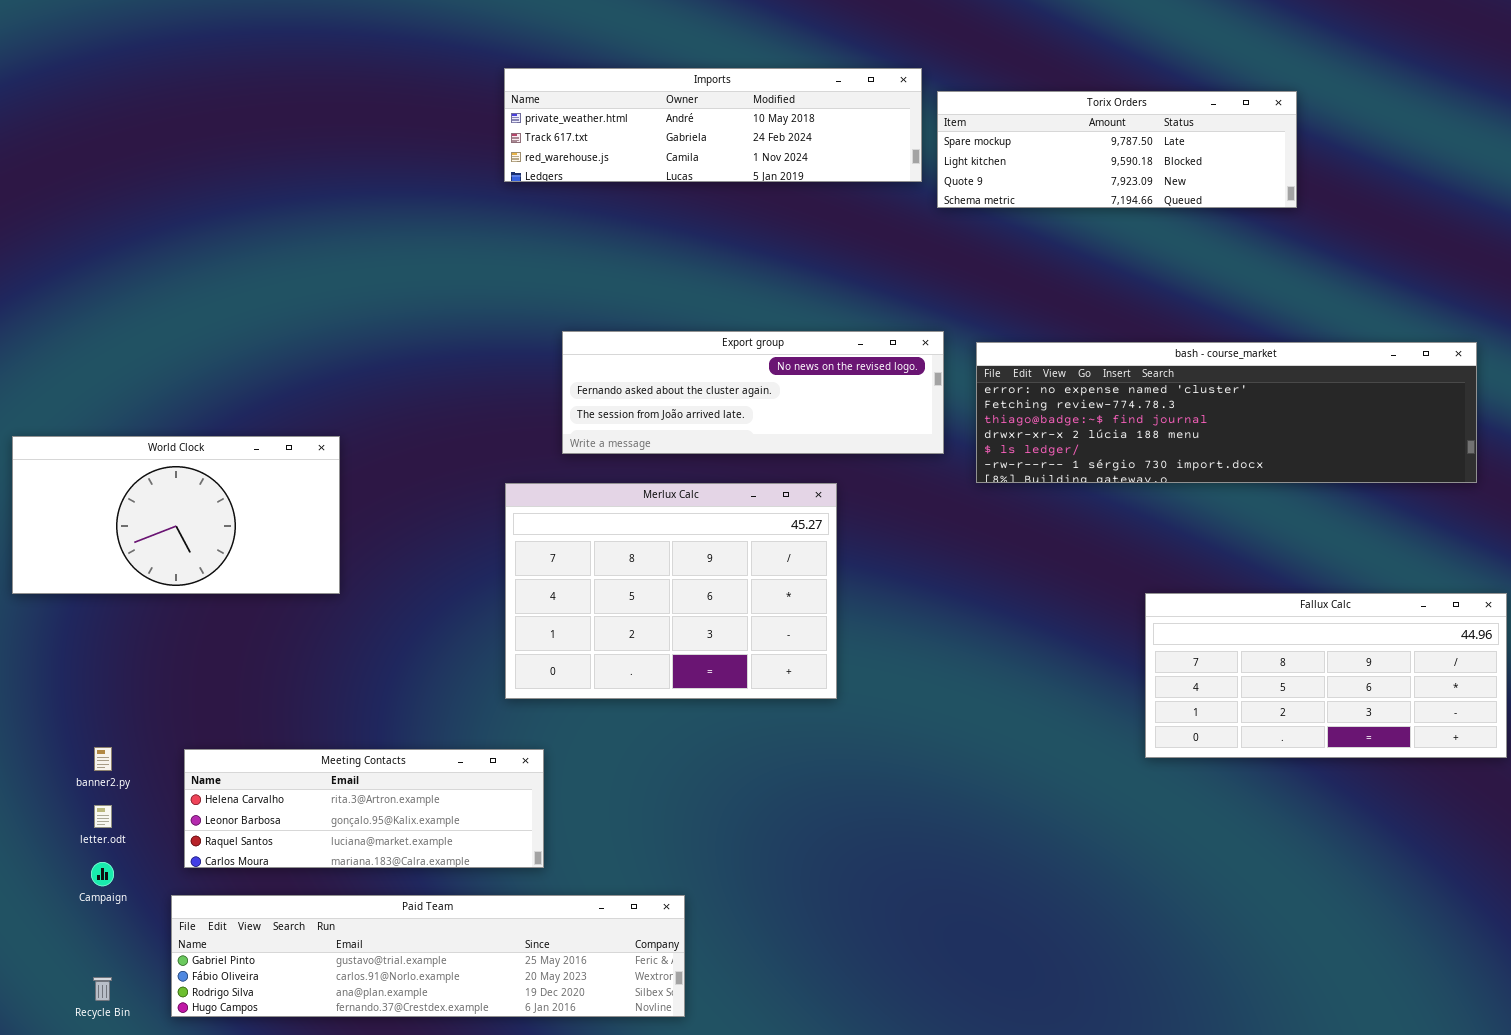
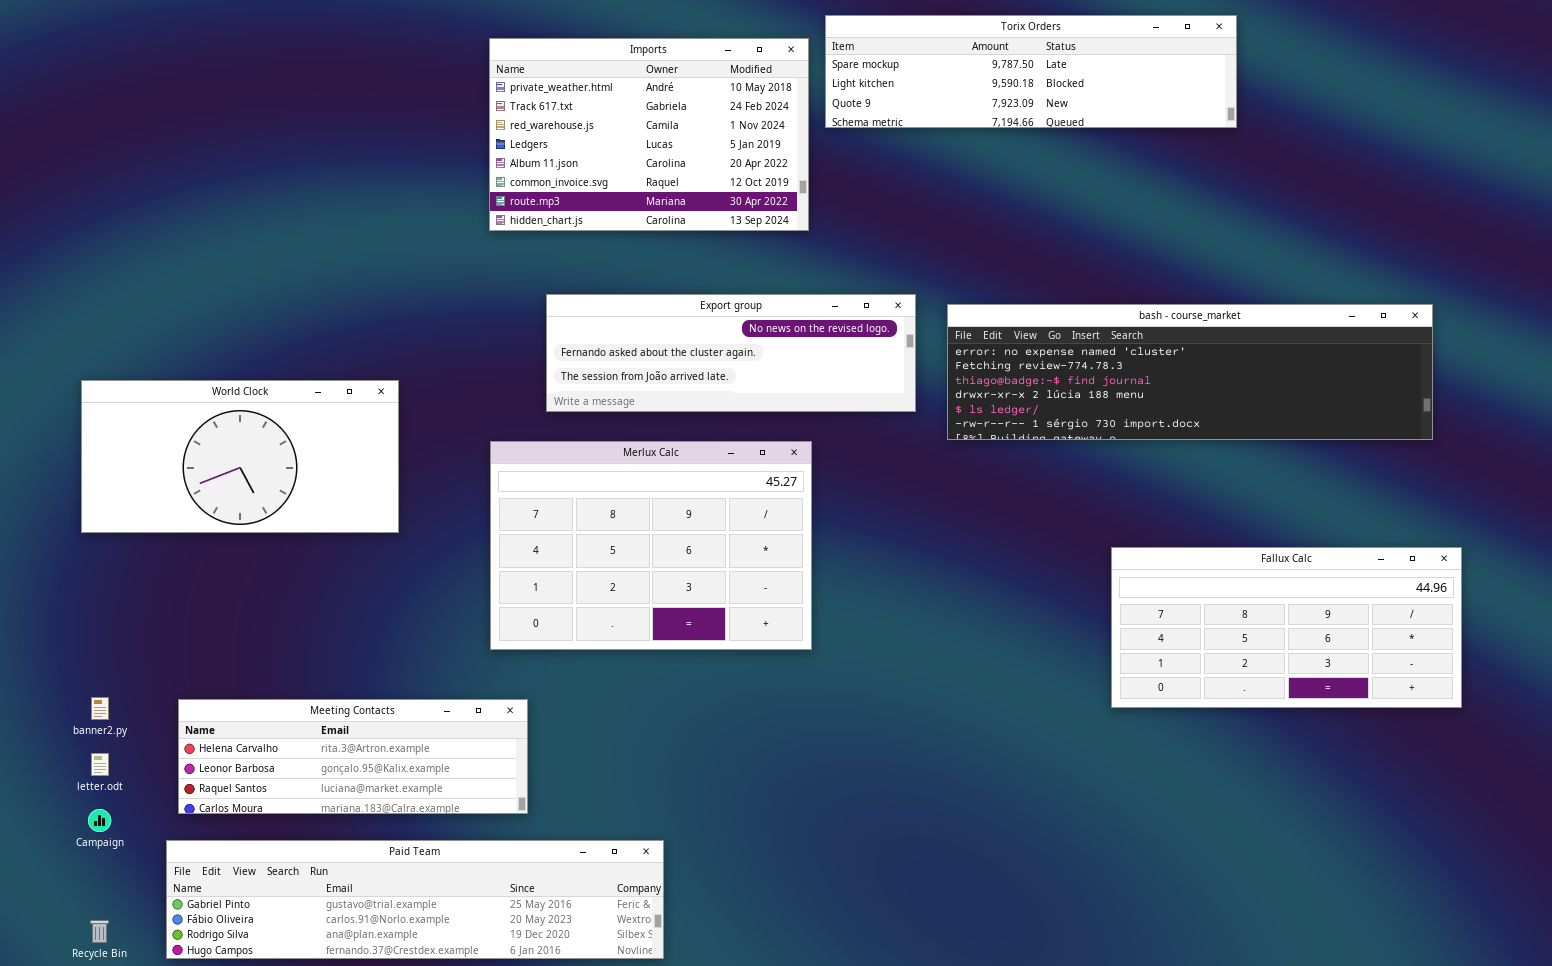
Imports: [504,68,922,182] -> [489,38,809,231], resized
Torix Orders: [937,91,1297,208] -> [825,15,1237,128], moved, resized
World Clock: [12,436,340,594] -> [81,380,399,533], moved

